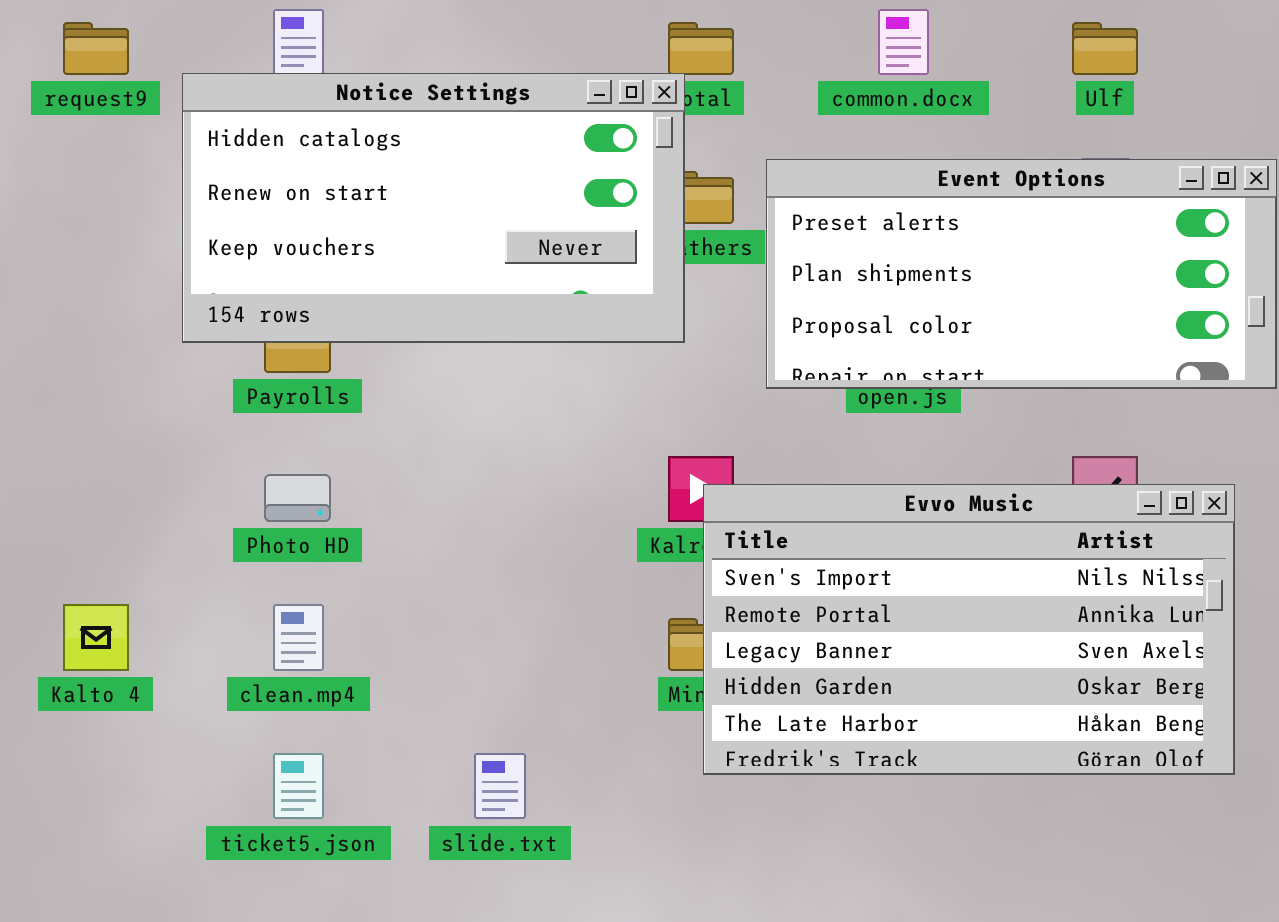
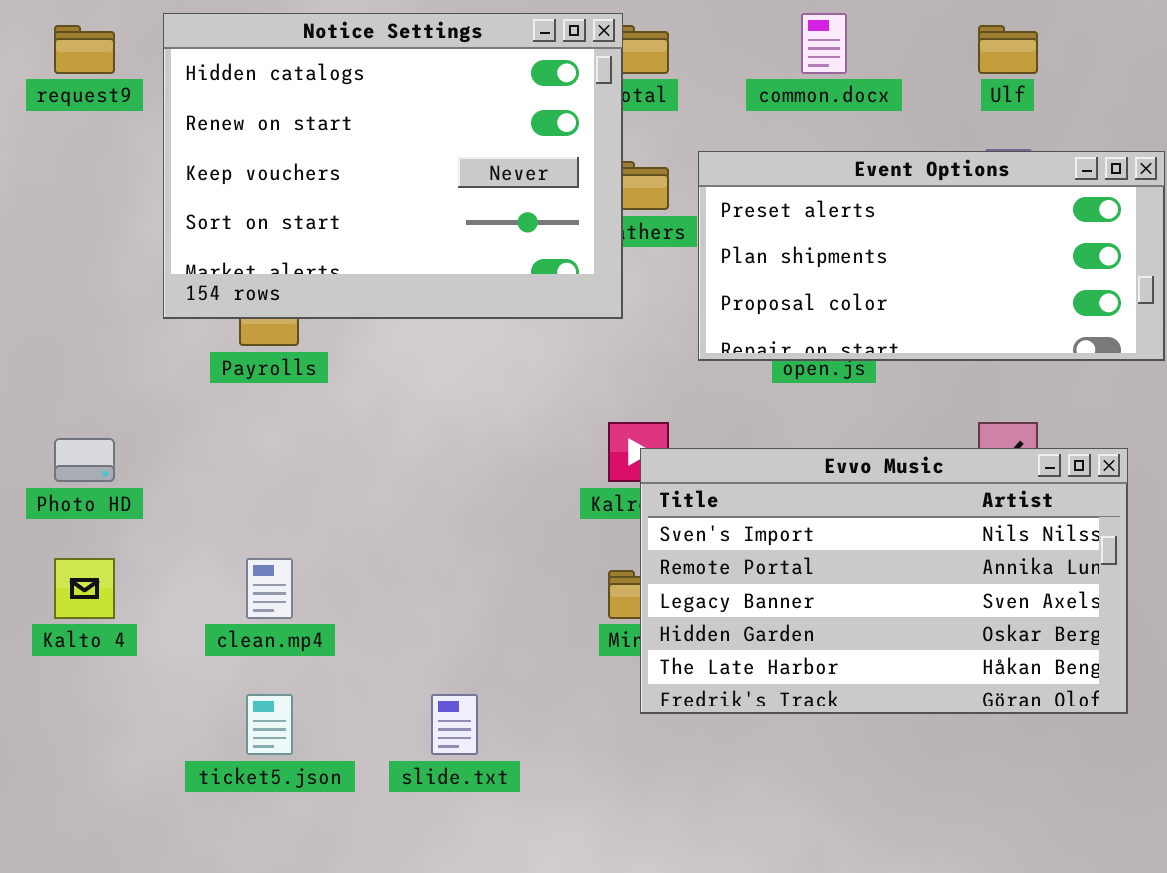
Notice Settings: [182,73,685,343] -> [163,13,623,319], resized
Photo HD: [264,474,331,522] -> [54,438,115,482], moved

